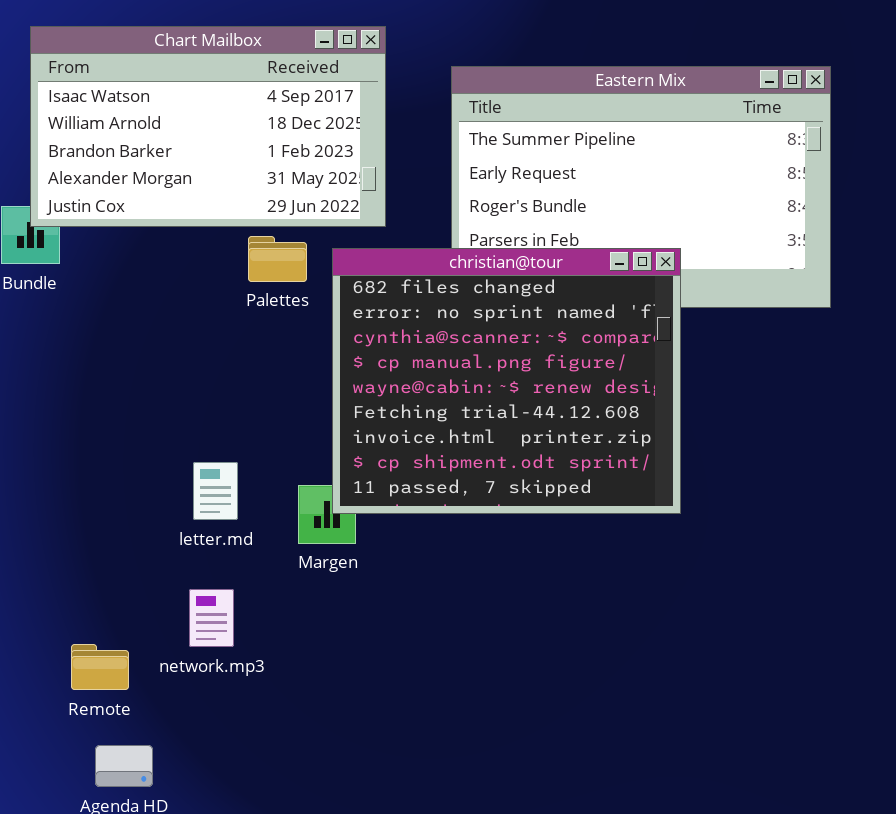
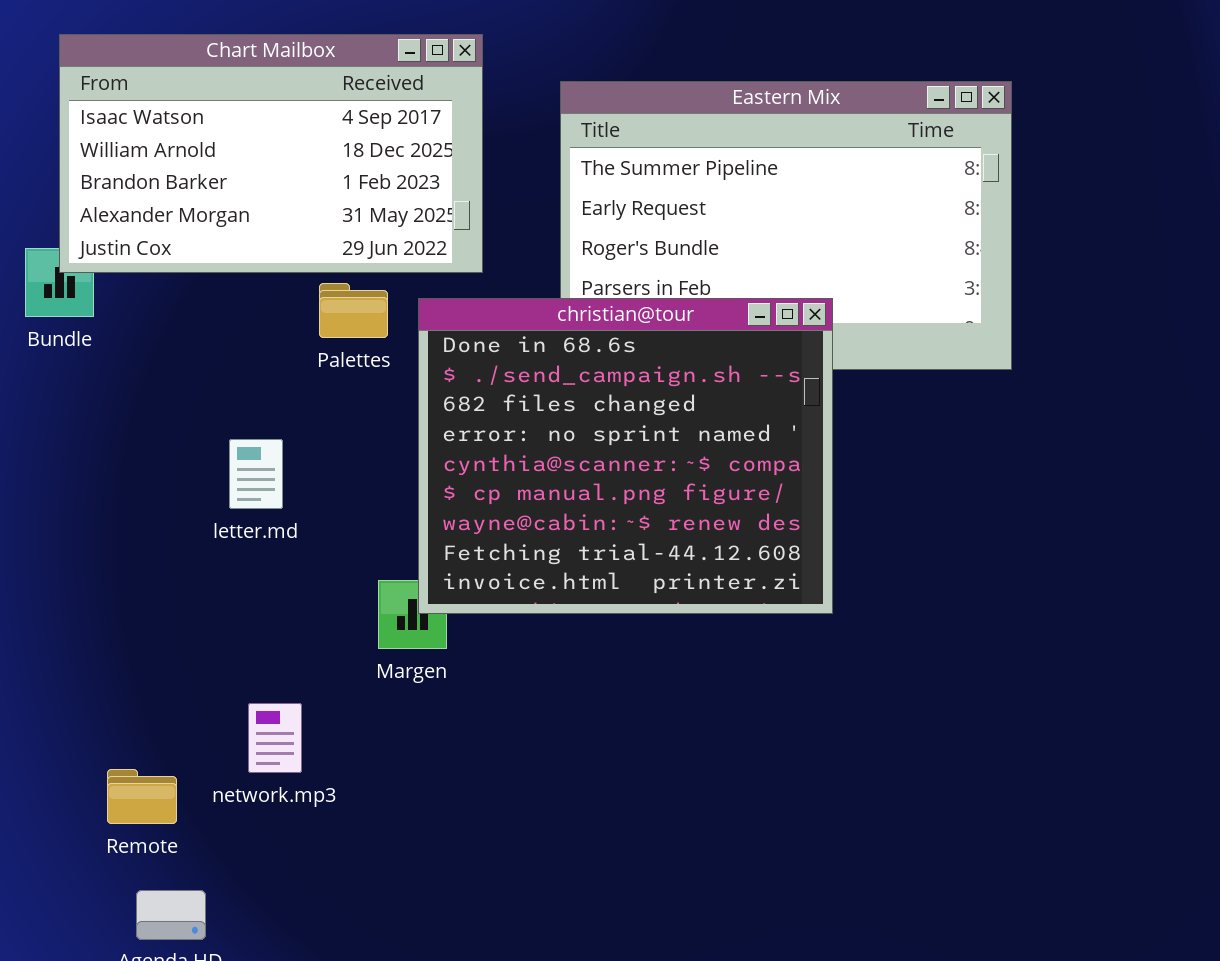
christian@tour: [332,248,681,514] -> [418,298,833,614], scrolled up 2 rows
letter.md: [193,462,238,520] -> [229,439,283,509], moved

